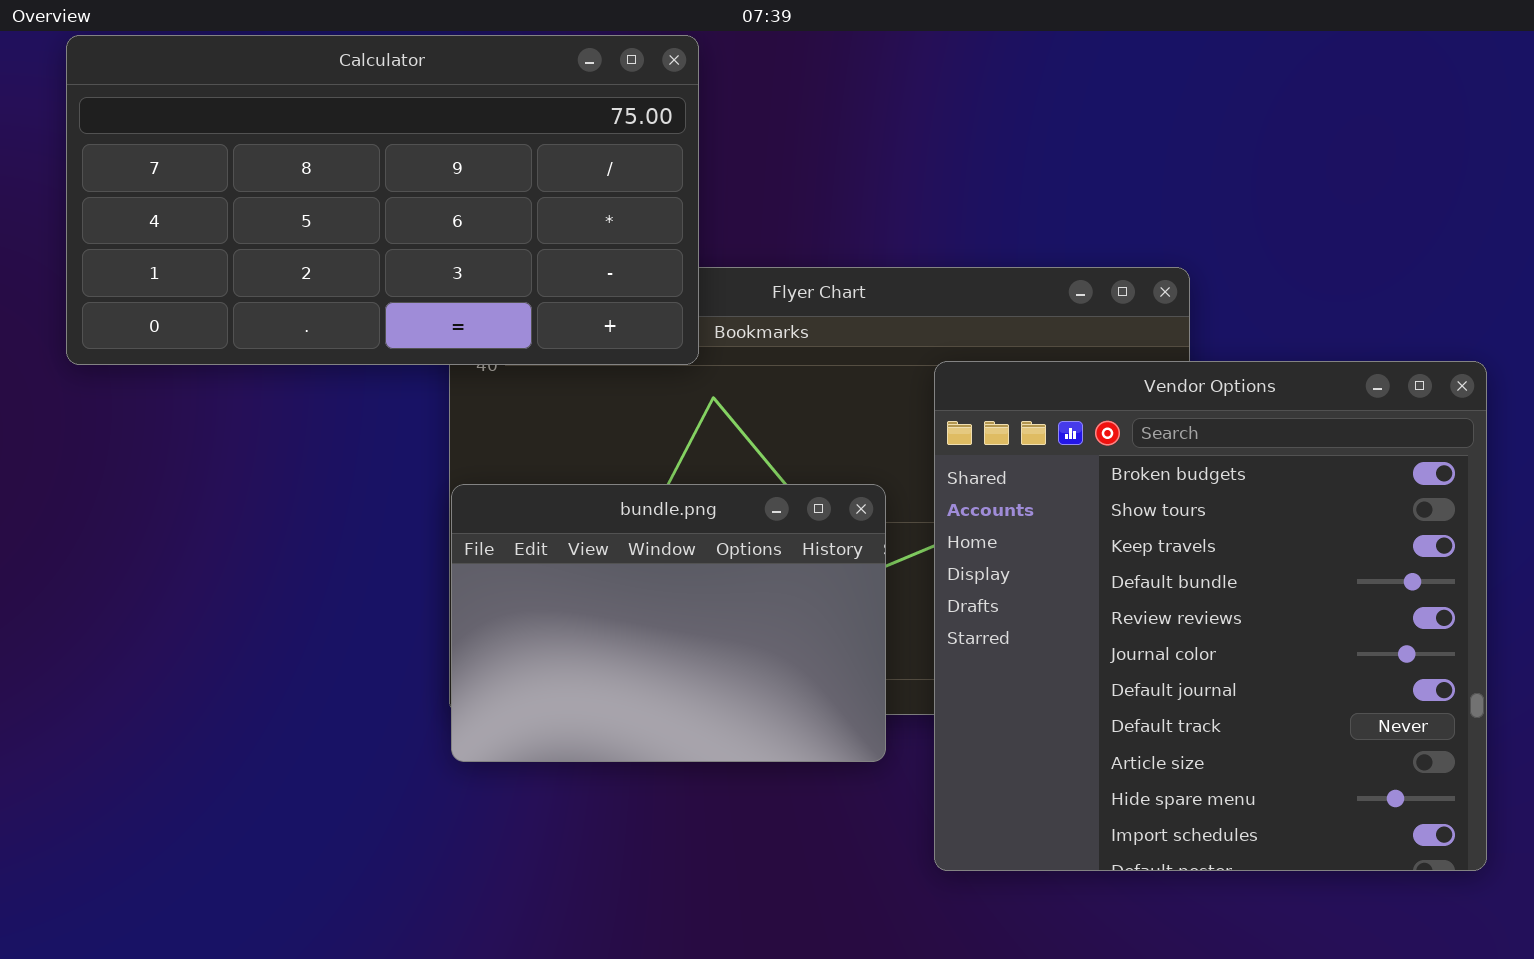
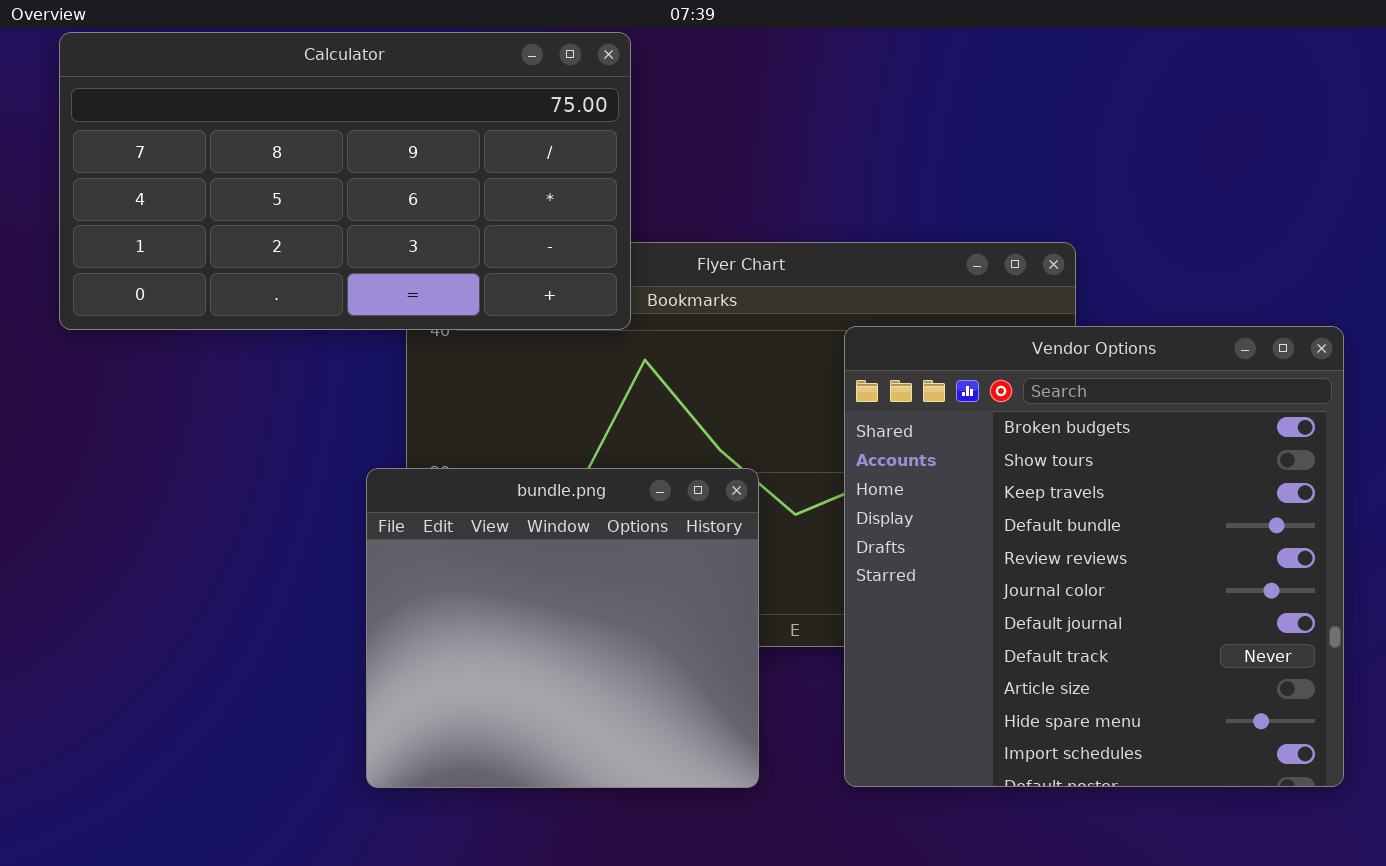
bundle.png: [451,484,886,762] -> [366,468,759,788], moved, resized

